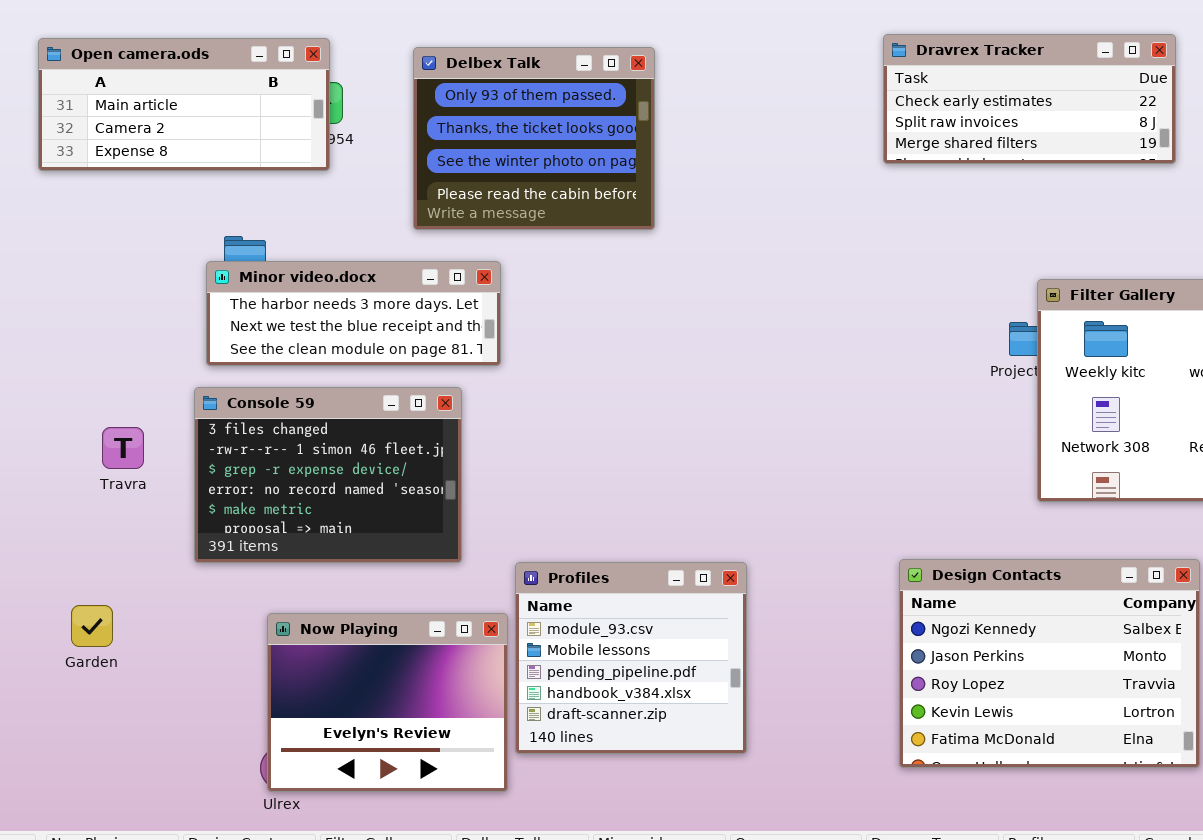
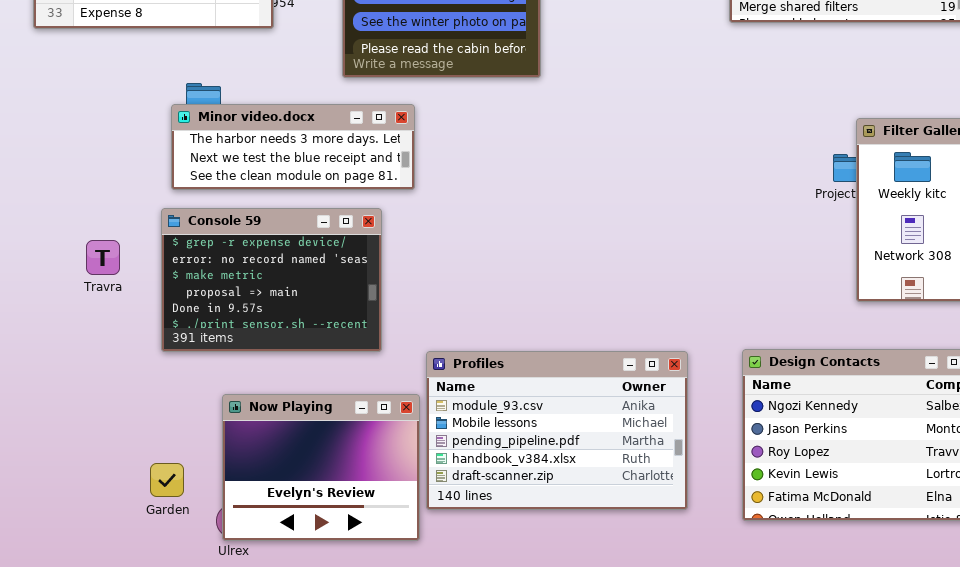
Console 59: [194,387,462,563] -> [161,208,382,352], scrolled down 2 rows
Profiles: [515,562,747,754] -> [426,351,688,510], resized
Garden: [71,605,113,647] -> [150,463,184,497], moved

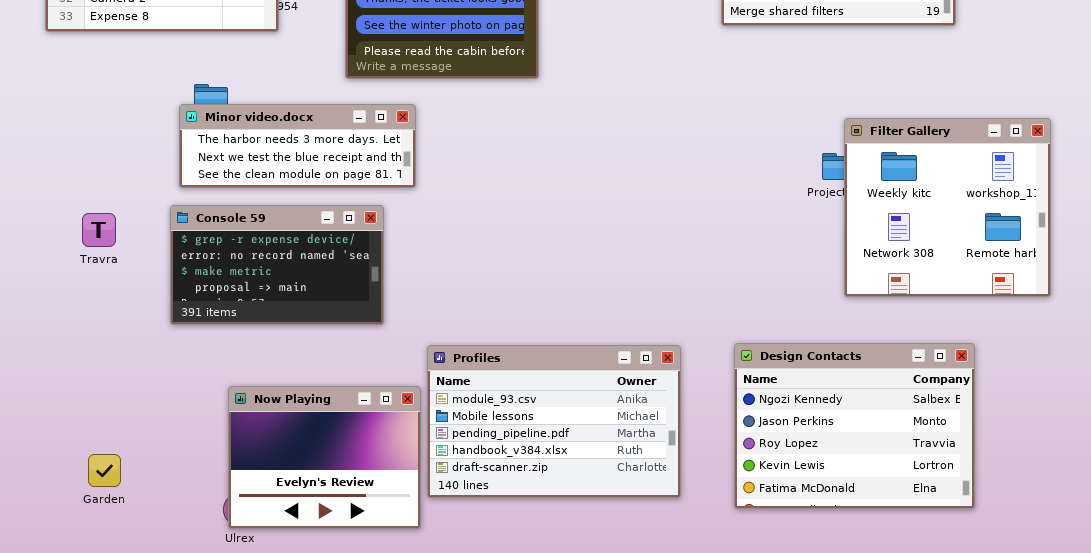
Console 59: [161,208,382,352] -> [170,205,384,325], resized
Travra: [86,240,120,275] -> [82,213,116,247], moved
Garden: [150,463,184,497] -> [88,454,121,487], moved

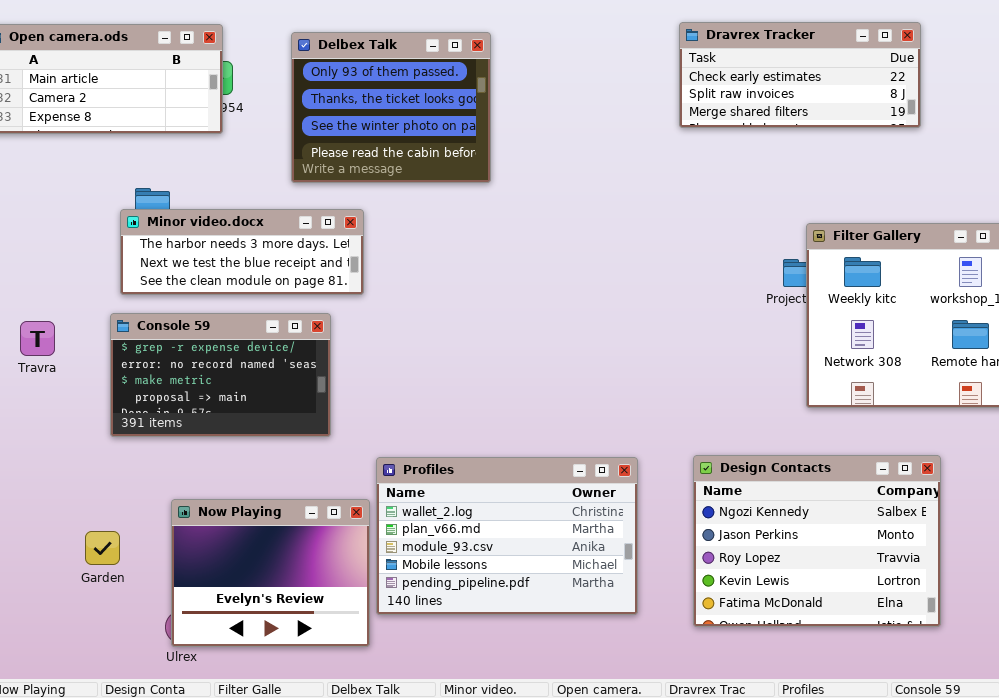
Profiles: [427,345,681,498] -> [376,457,638,615], scrolled up 2 rows
Garden: [88,454,121,487] -> [85,531,120,565], moved

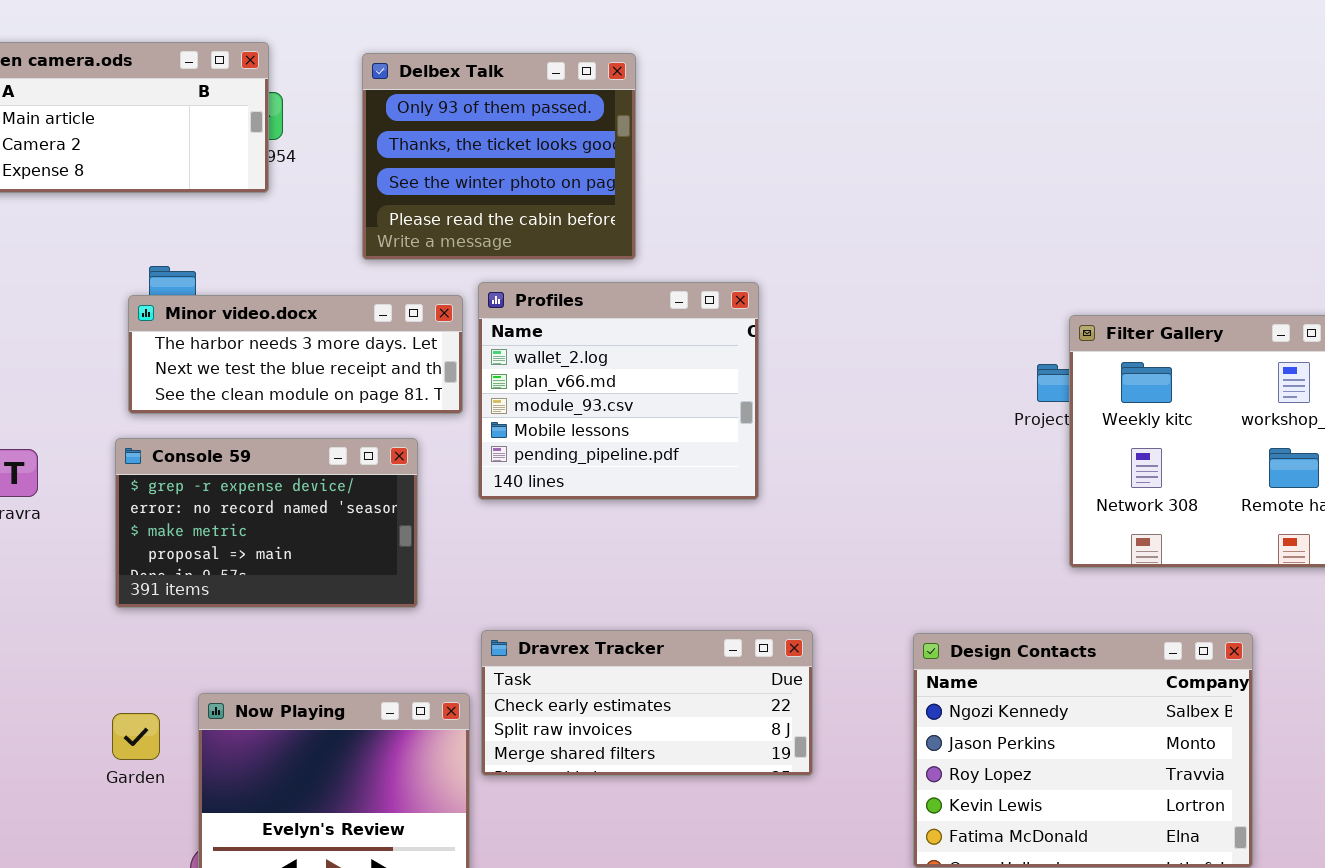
Dravrex Tracker: [679,22,921,128] -> [481,630,813,776], moved
Profiles: [376,457,638,615] -> [478,282,759,500], moved, resized
Garden: [85,531,120,565] -> [112,713,160,760], moved

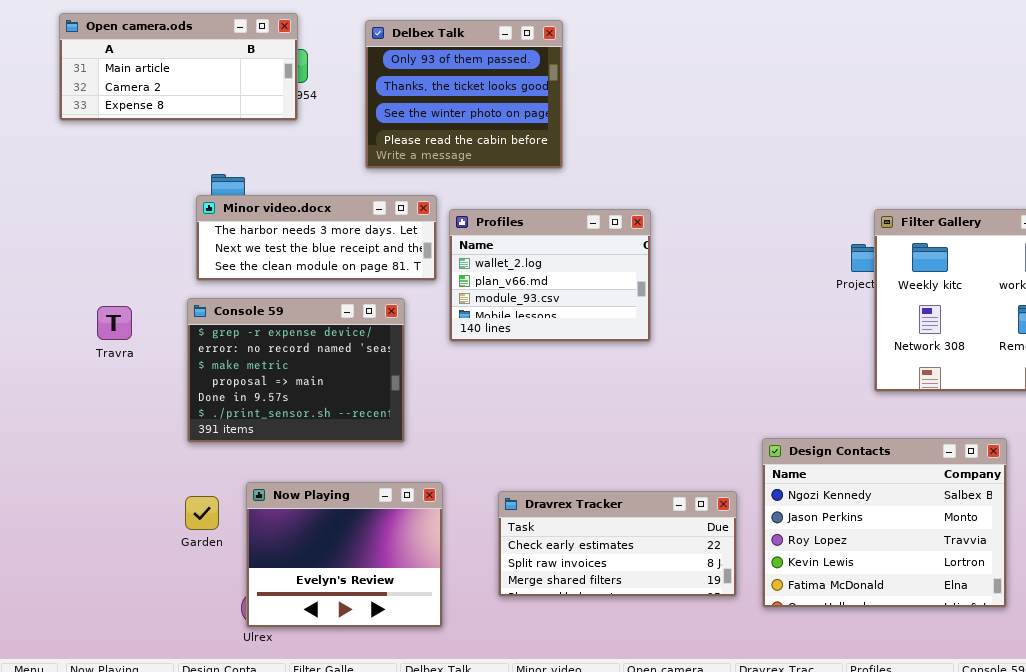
Profiles: [478,282,759,500] -> [449,209,651,342], resized
Console 59: [115,438,418,608] -> [187,298,405,443], resized
Dravrex Tracker: [481,630,813,776] -> [498,491,737,597], moved

